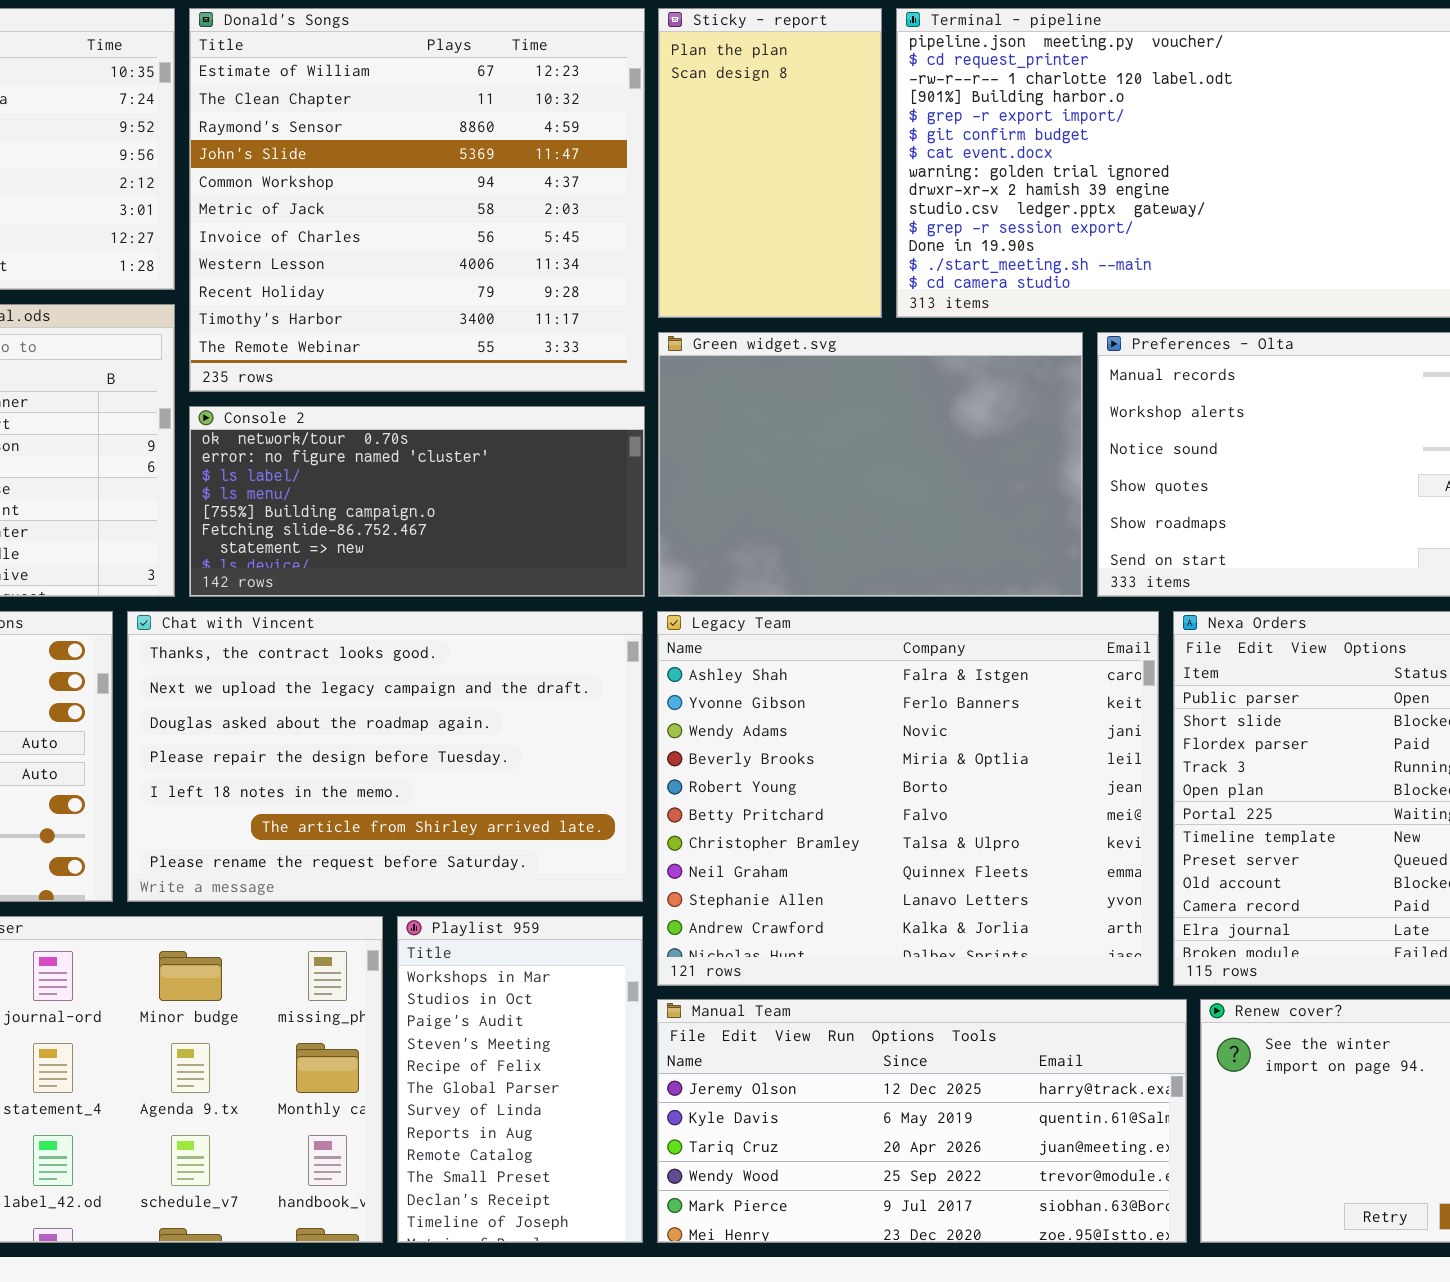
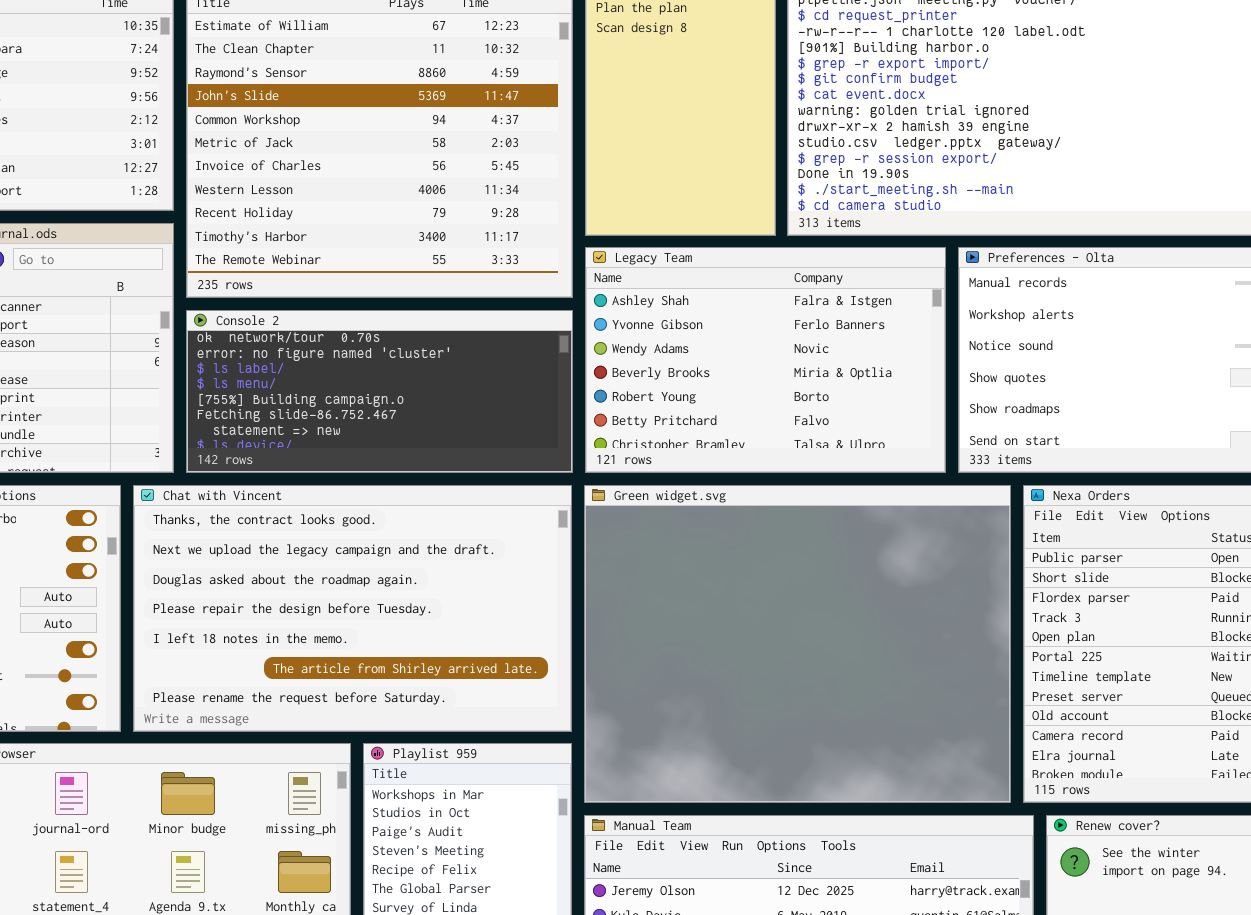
Green widget.svg: [658,332,1083,597] -> [584,485,1011,803], moved, resized
Legacy Team: [657,611,1159,986] -> [585,247,946,473], moved, resized

